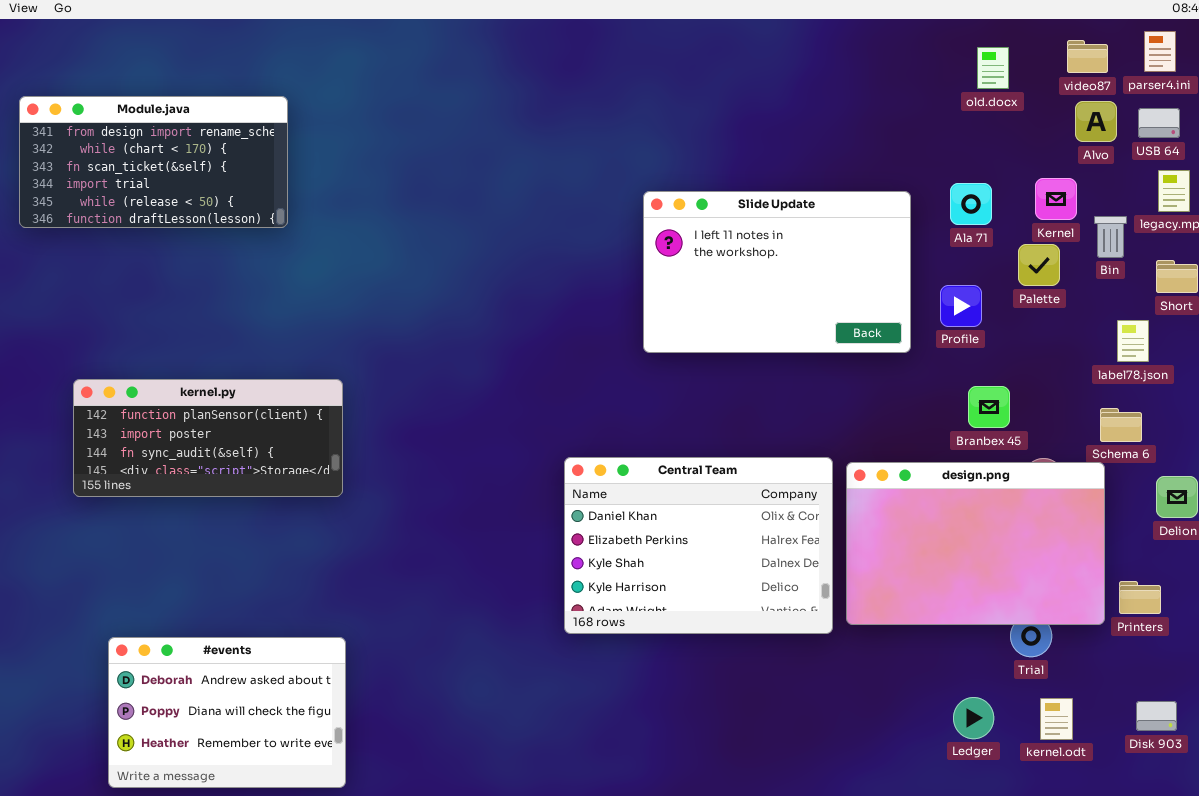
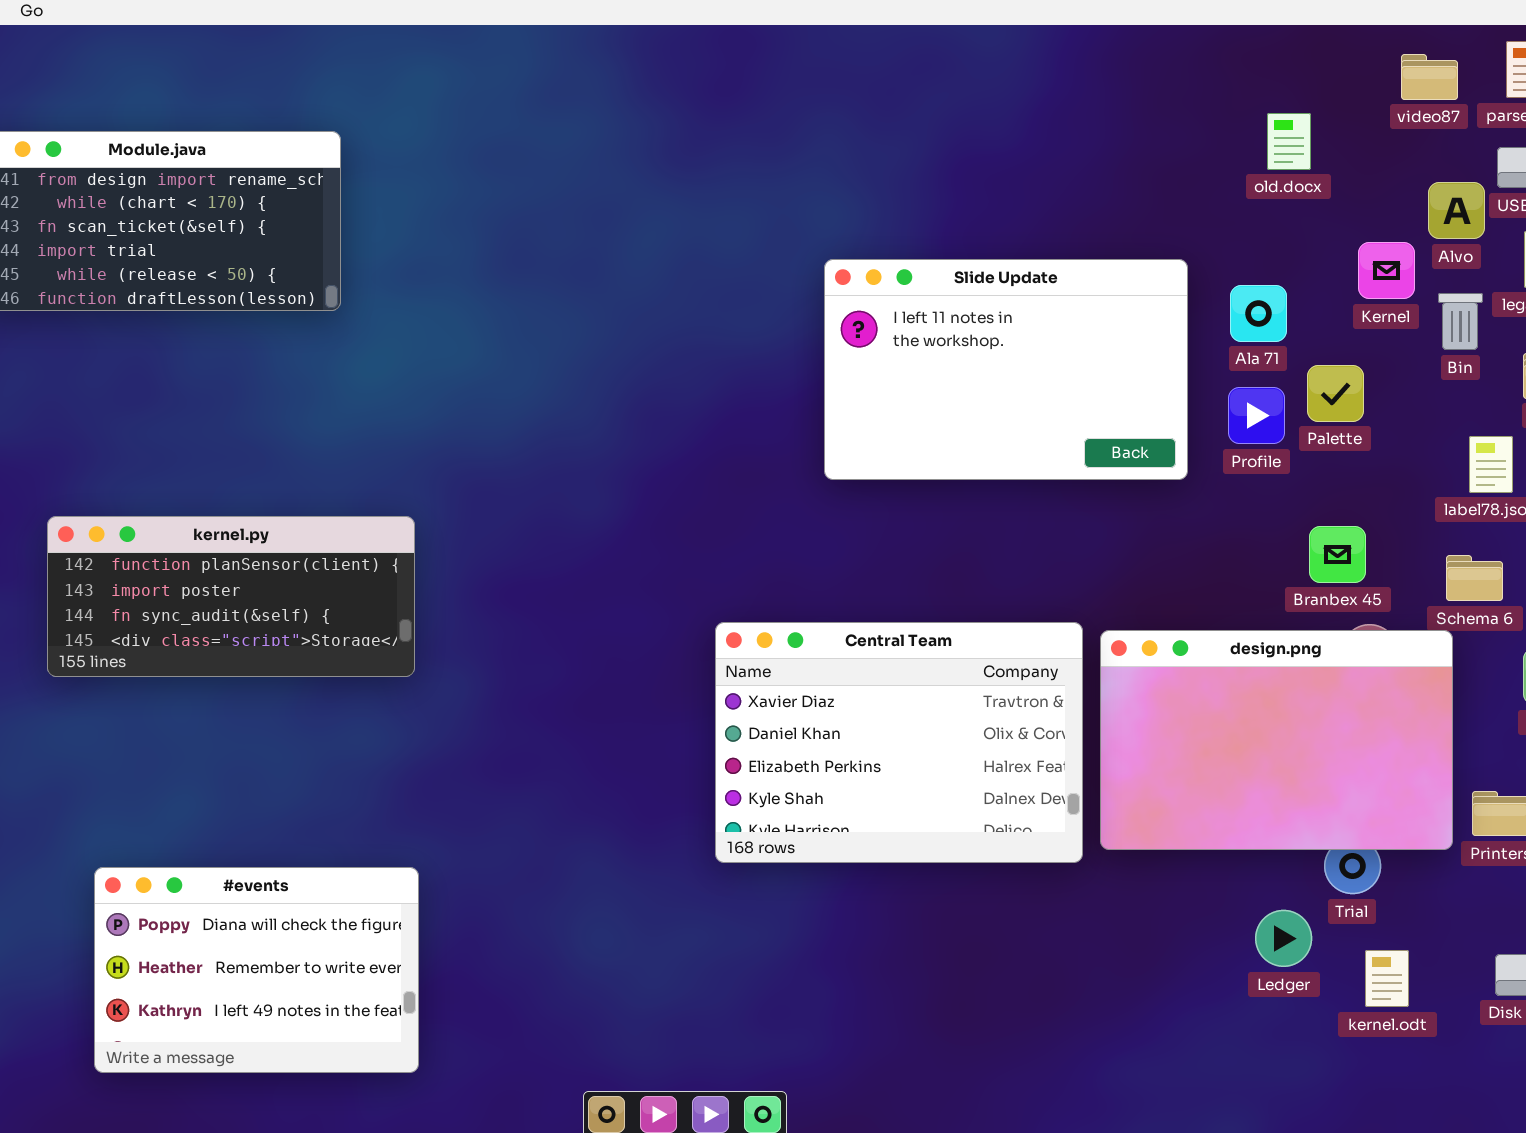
old.docx: [977,47,1009,89] -> [1267,113,1311,170], moved
Alvo: [1075,101,1117,142] -> [1428,182,1485,239], moved
Ala 71: [950,183,992,225] -> [1230,285,1287,342], moved
Palette: [1018,244,1060,286] -> [1307,365,1364,422], moved
Branbex 45: [968,386,1010,428] -> [1309,526,1366,583], moved
Central Team: [564,457,833,634] -> [715,622,1083,863], scrolled up 1 row
#events: [108,637,346,788] -> [94,867,419,1073], scrolled down 1 row
Ledger: [953,697,994,739] -> [1255,910,1312,967], moved

